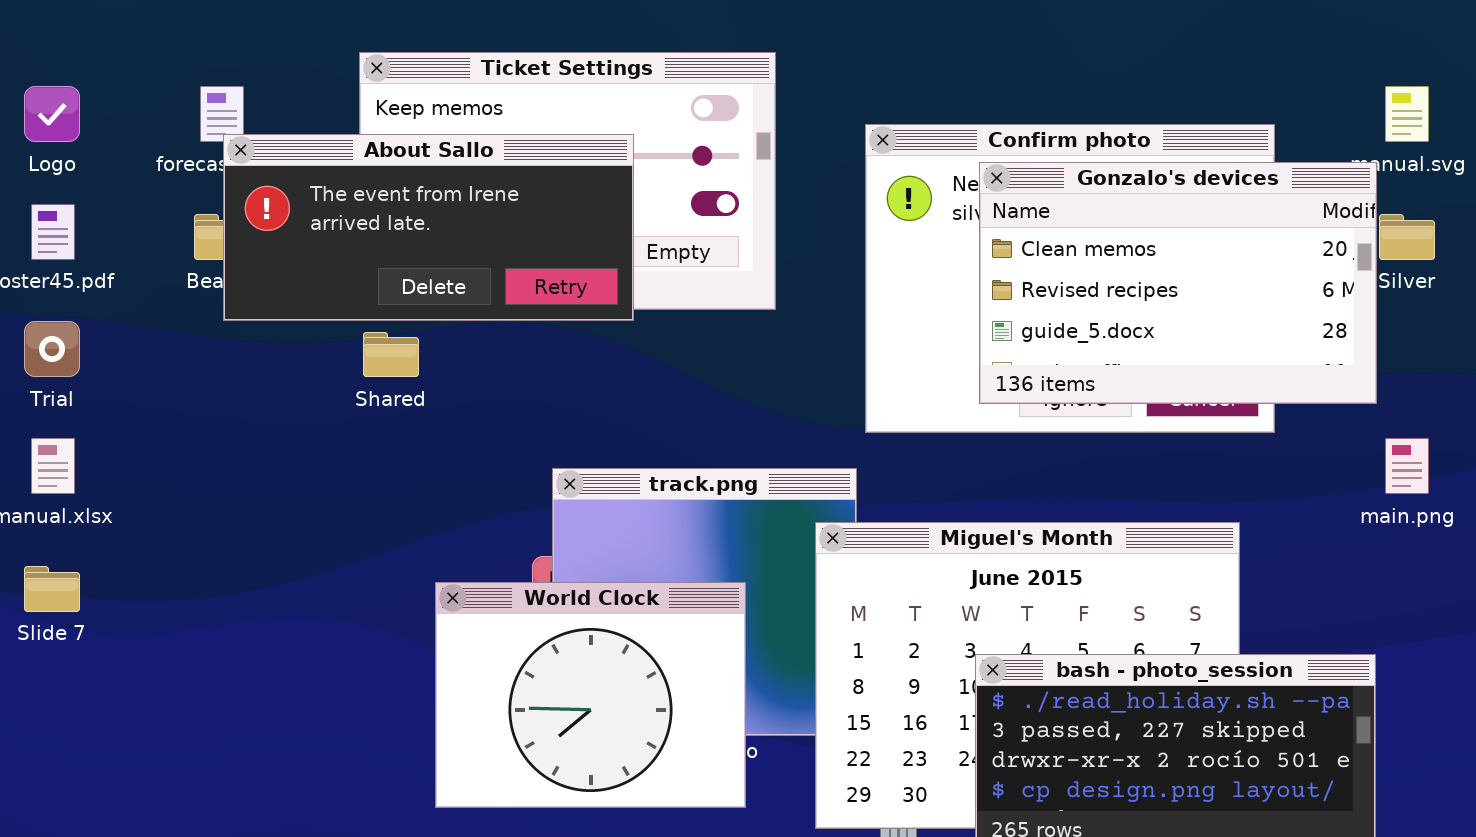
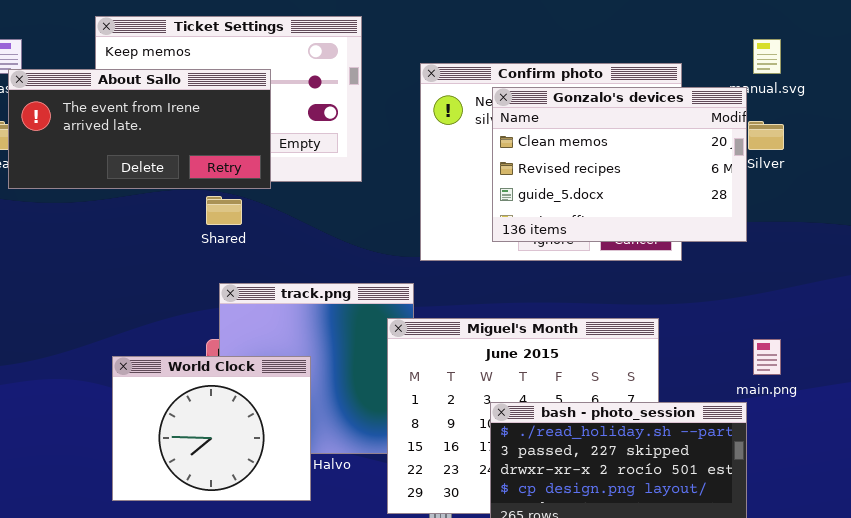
Shared: [363,332,419,377] -> [206,196,242,225], moved
main.png: [1385,438,1429,494] -> [753,339,781,375], moved
World Clock: [435,582,746,808] -> [112,356,311,501], moved

